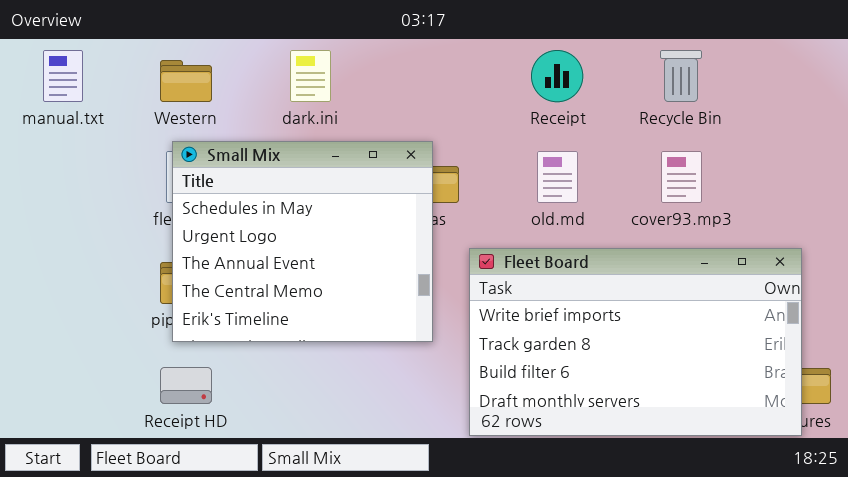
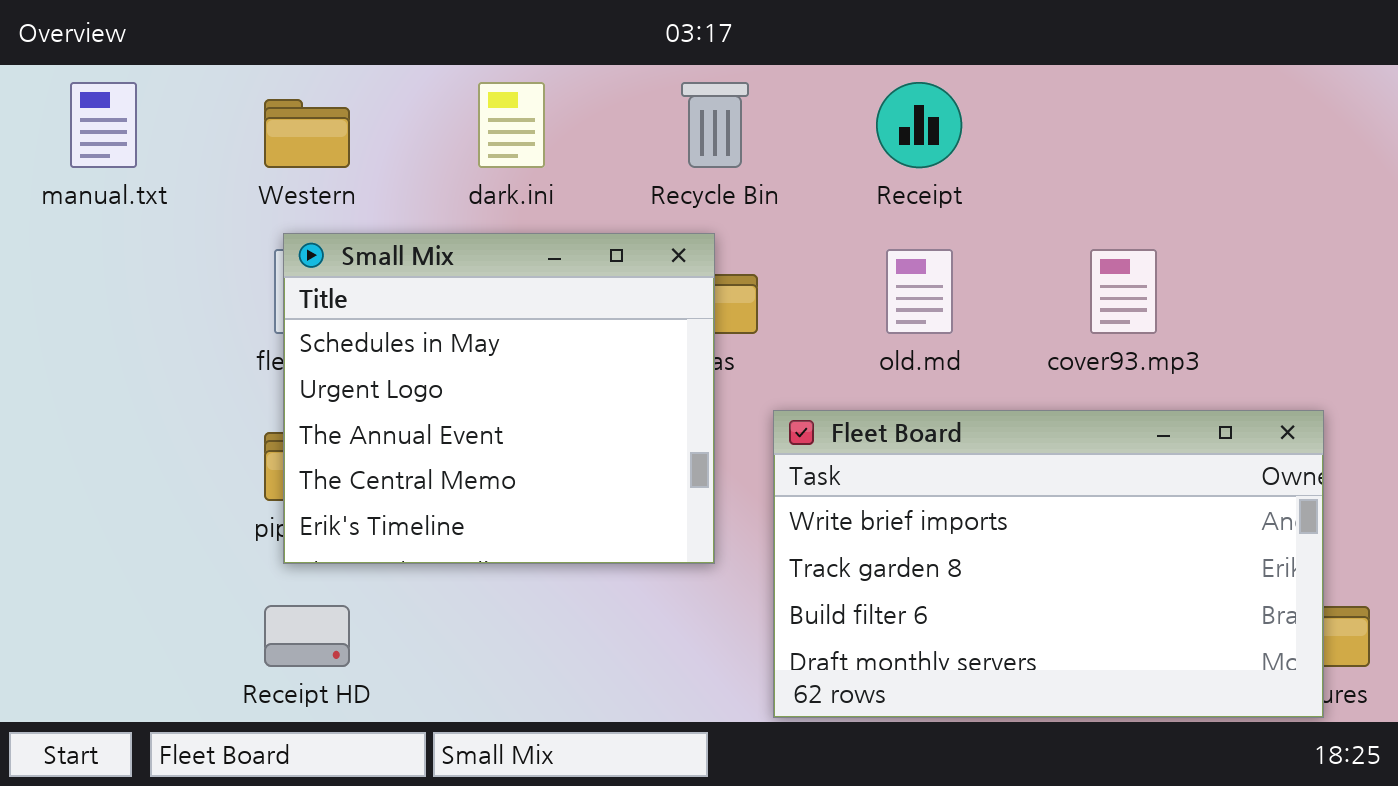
Recycle Bin: [660,50,702,102] -> [681,82,749,168], moved

